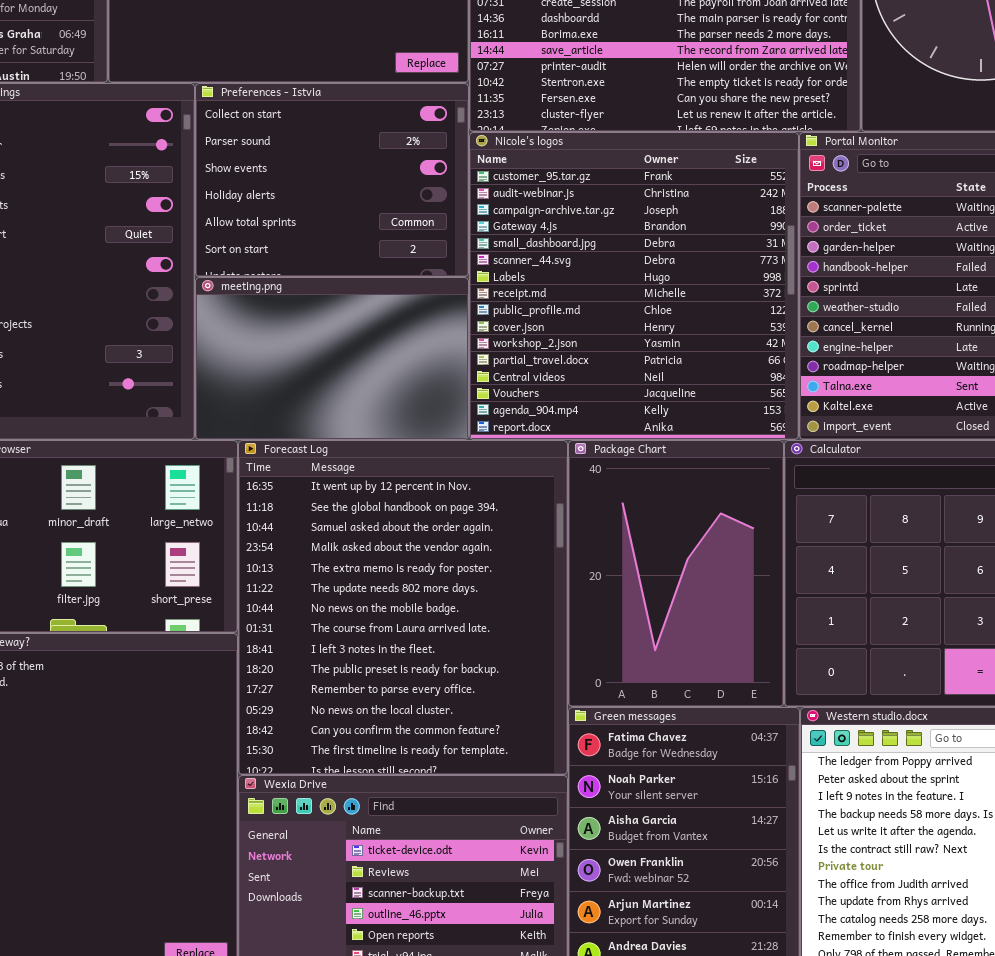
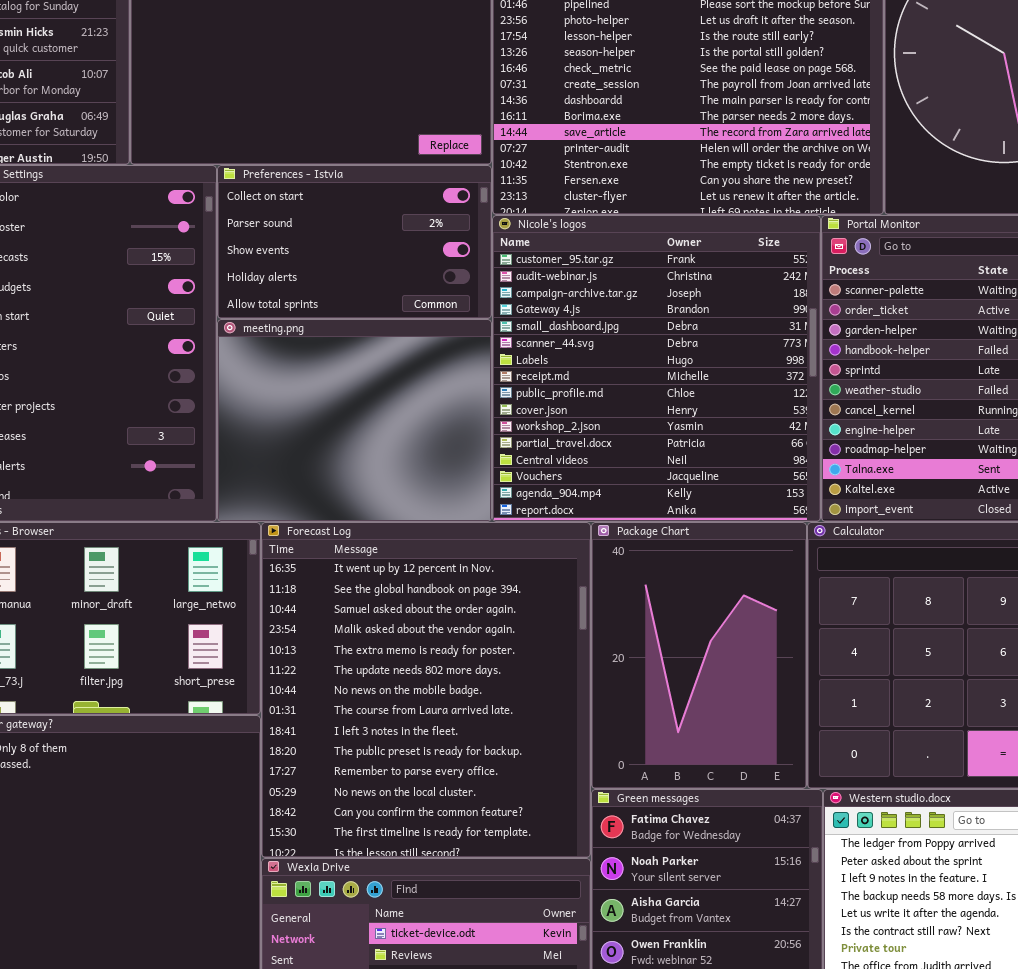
Preferences - Istvia: [195,83,469,277] -> [217,165,492,319], resized
meeting.png: [195,277,469,440] -> [217,319,492,522], resized

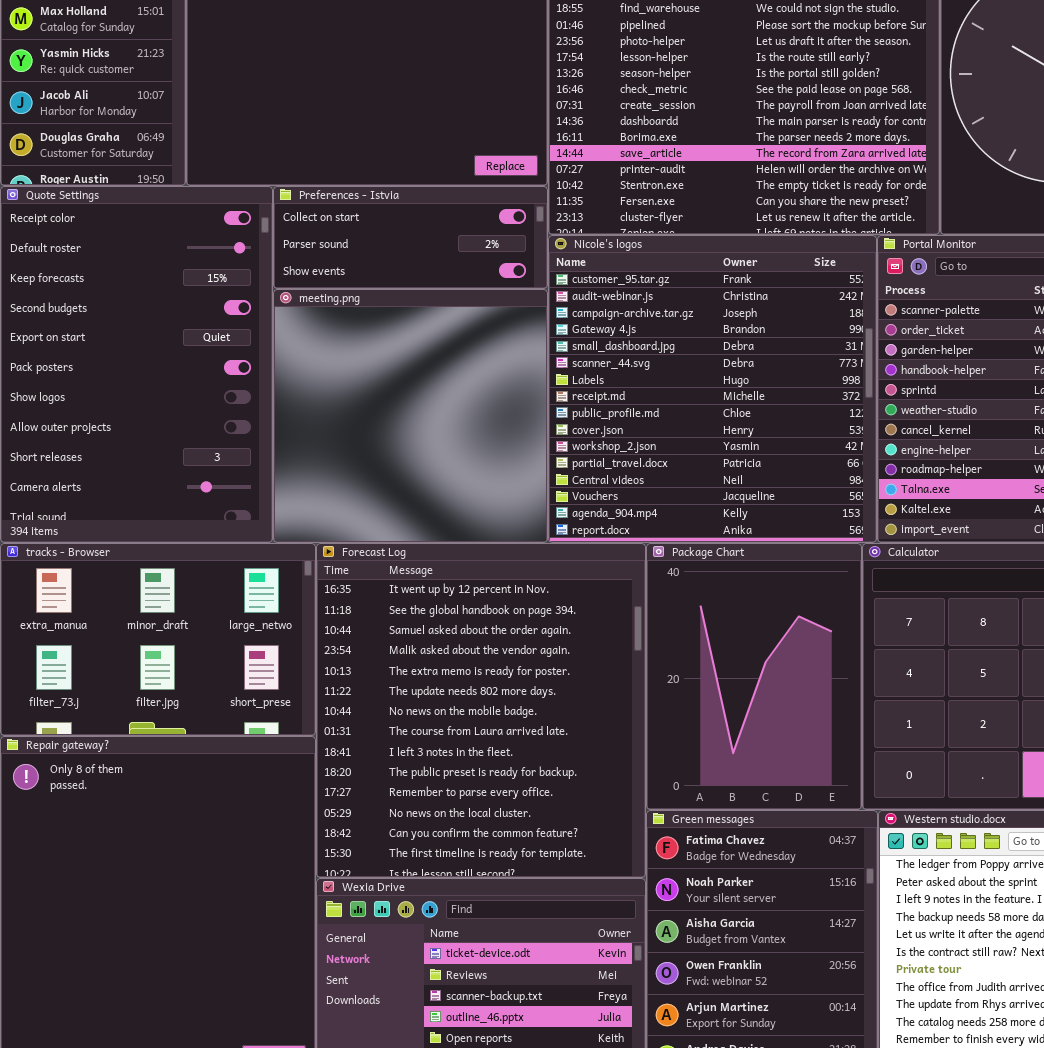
Preferences - Istvia: [217,165,492,319] -> [273,186,548,289], resized
meeting.png: [217,319,492,522] -> [273,289,548,543], resized

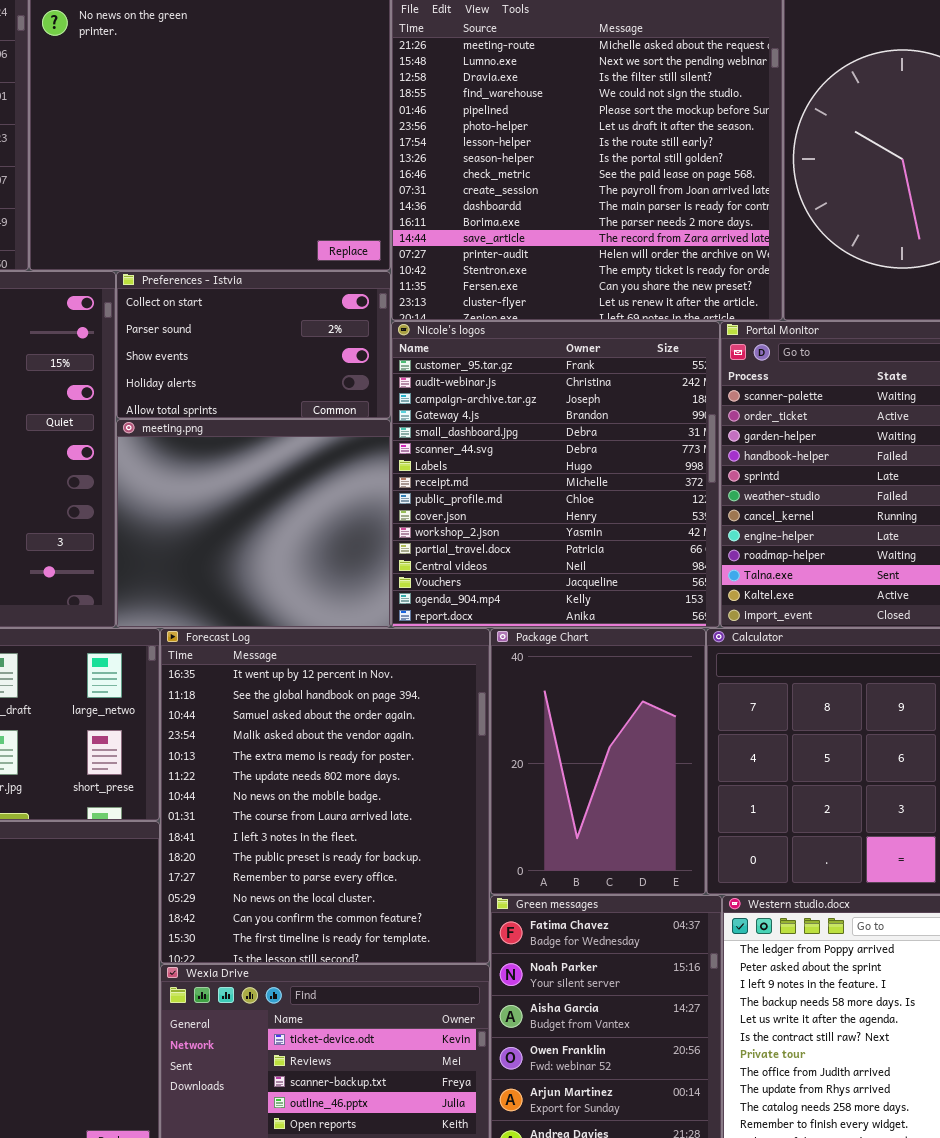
Preferences - Istvia: [273,186,548,289] -> [116,271,391,419], resized
meeting.png: [273,289,548,543] -> [116,419,391,628], resized

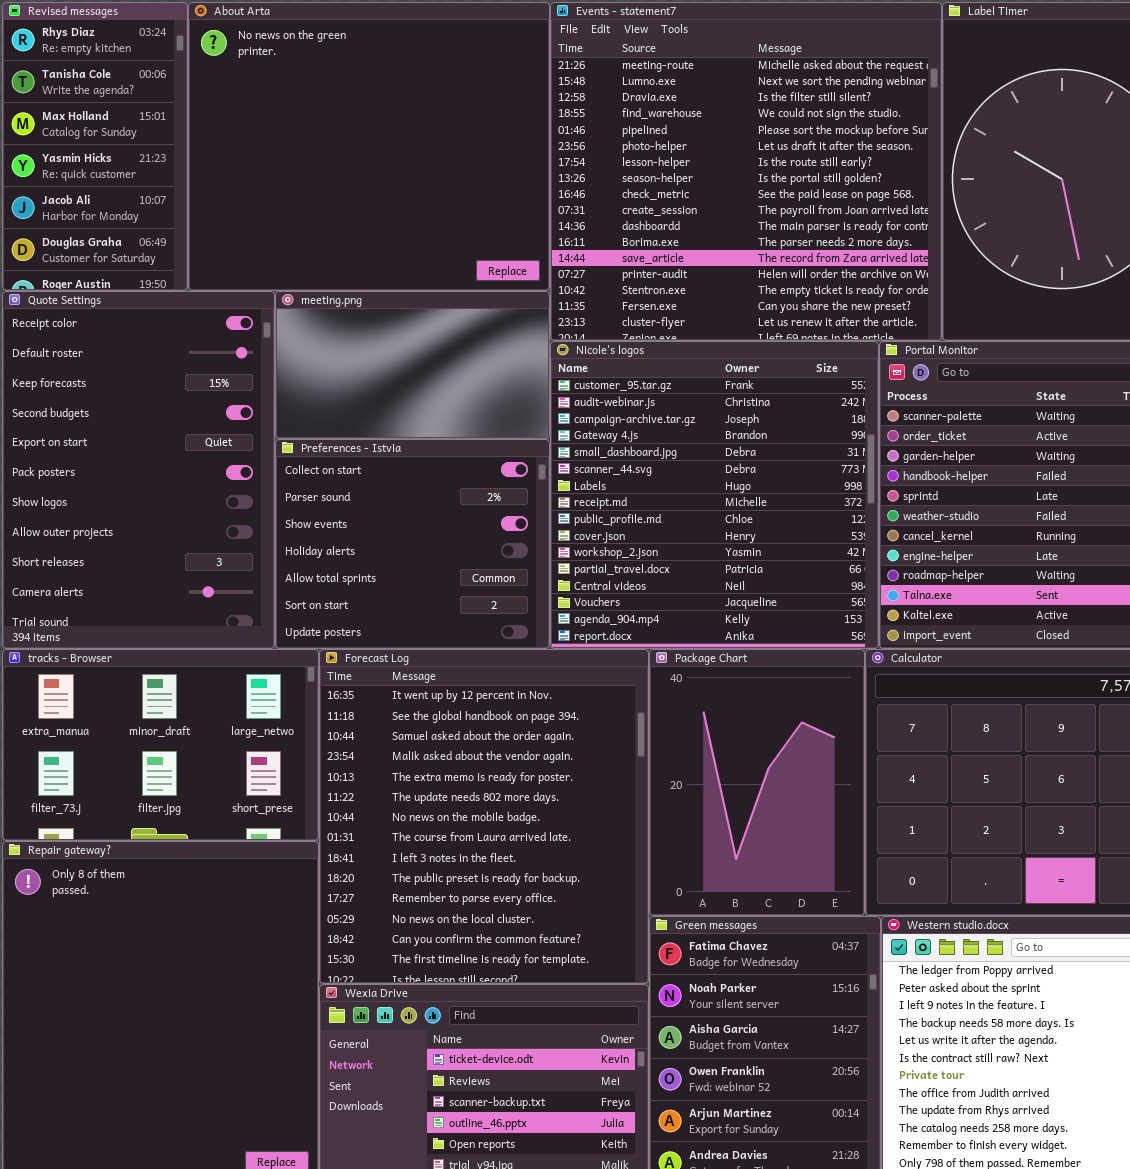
Preferences - Istvia: [116,271,391,419] -> [275,439,550,649], moved, resized
meeting.png: [116,419,391,628] -> [275,291,550,439], moved, resized

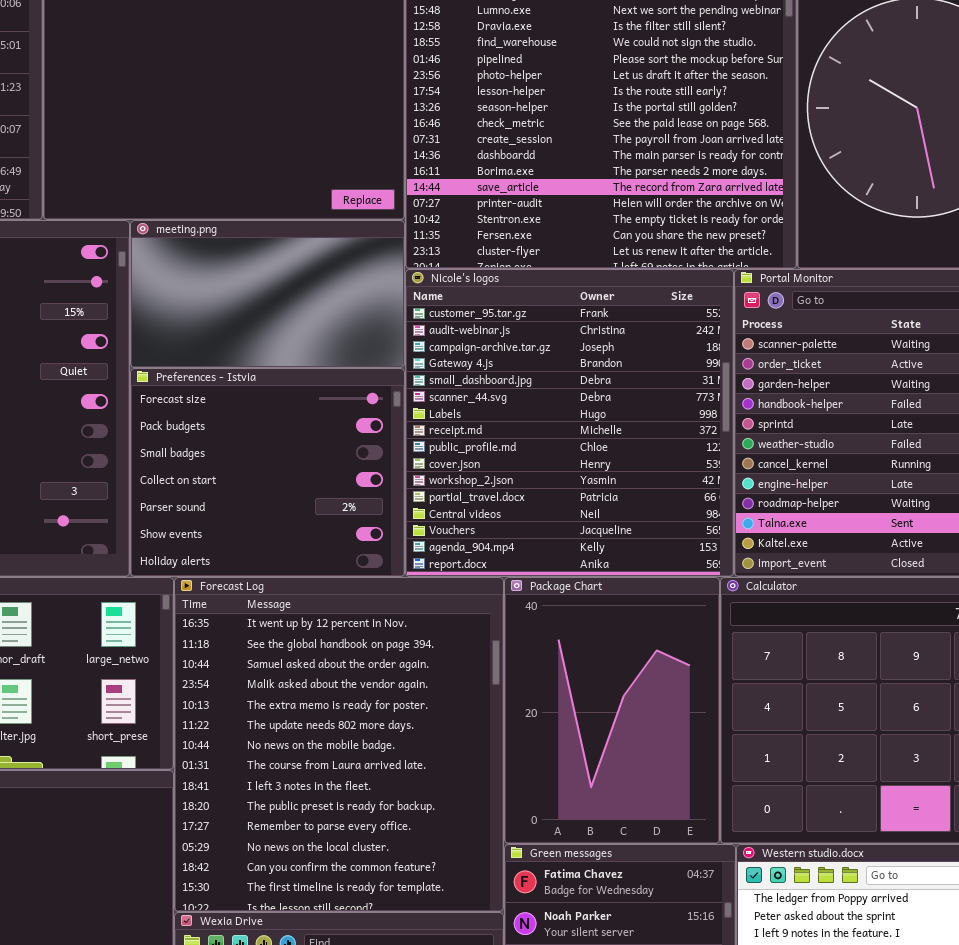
Preferences - Istvia: [275,439,550,649] -> [130,368,405,577], scrolled up 3 rows

